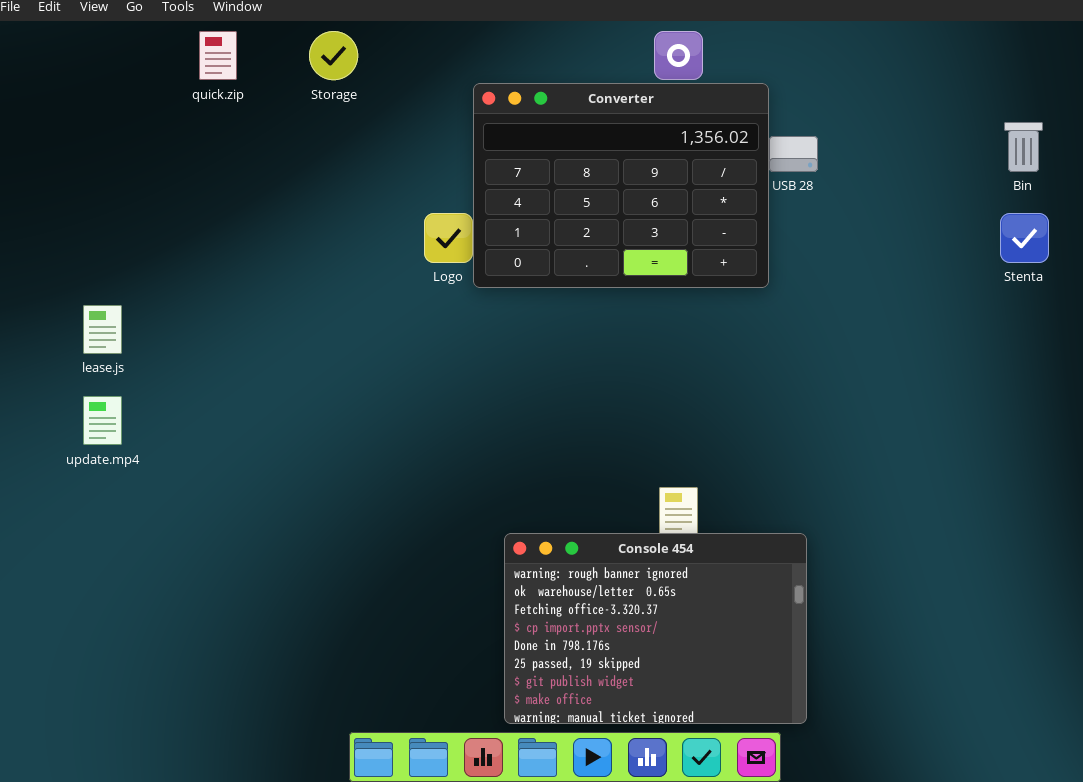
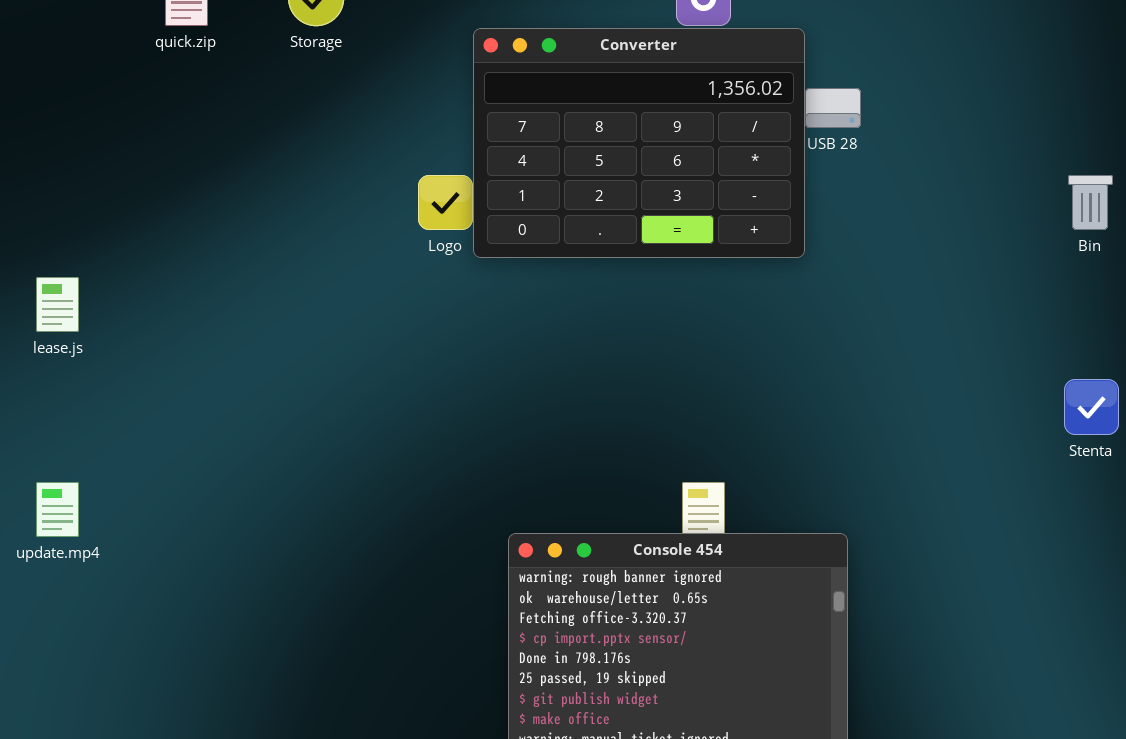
Bin: [1004,122,1043,172] -> [1068,175,1113,230], moved
Stenta: [1000,213,1049,263] -> [1064,379,1119,435], moved
update.mp4: [83,396,122,445] -> [36,482,79,537], moved

